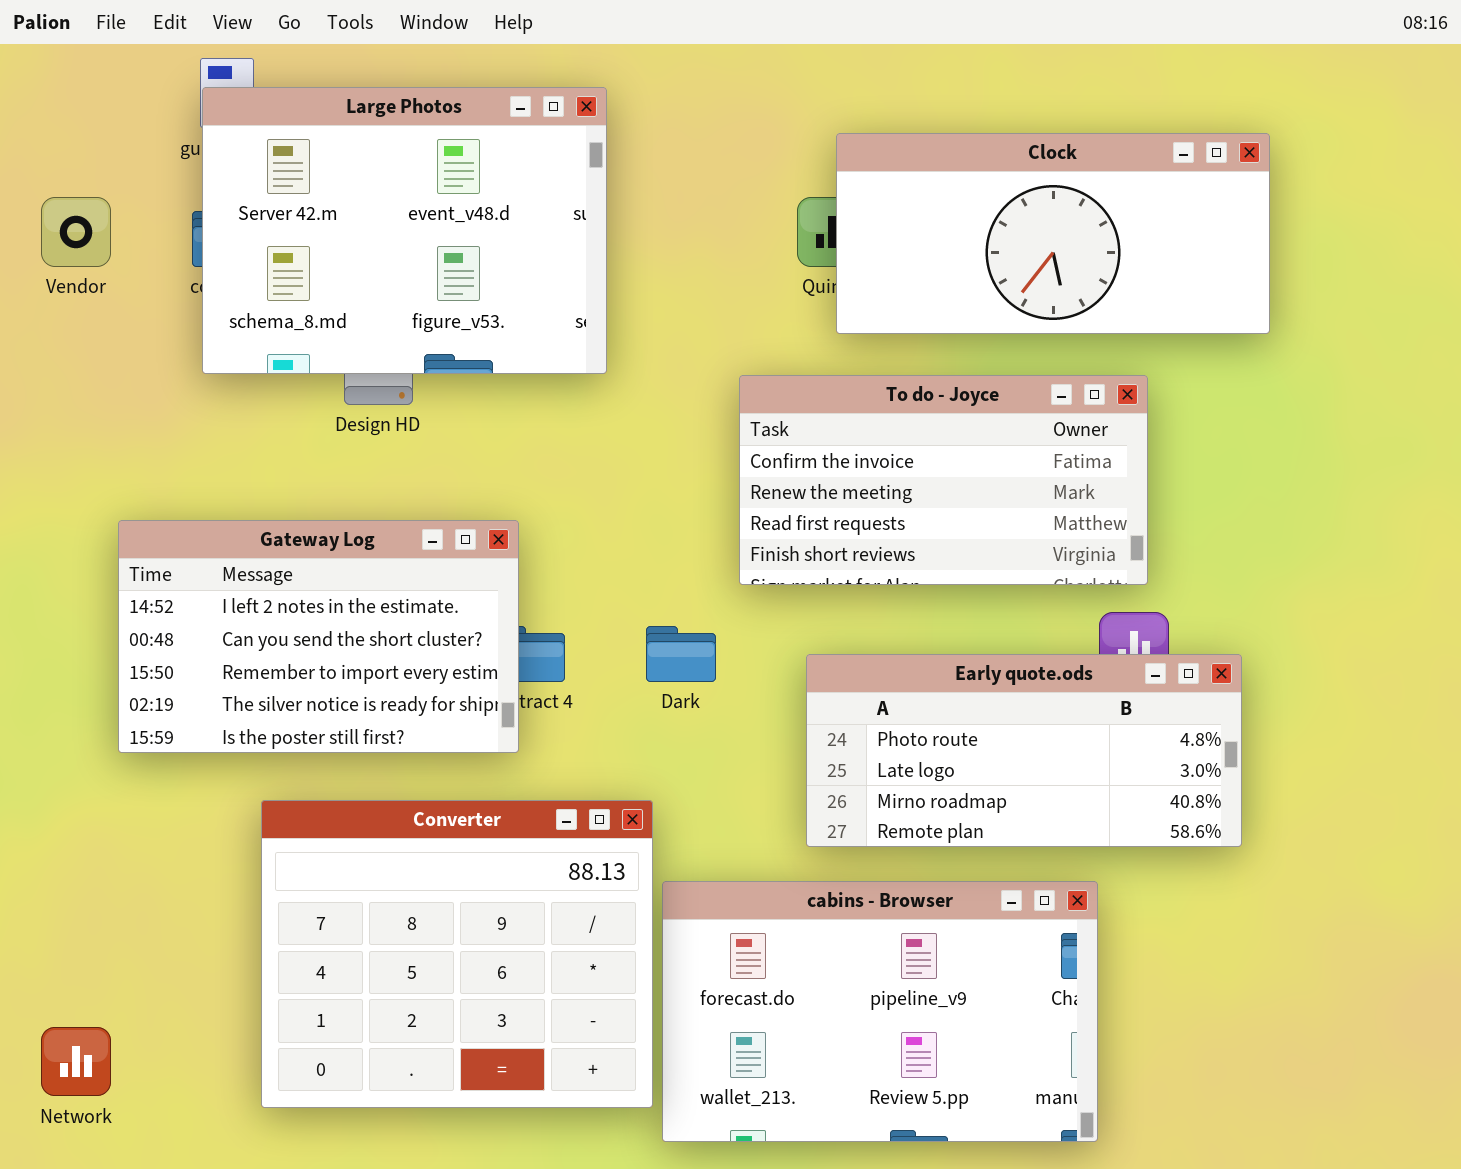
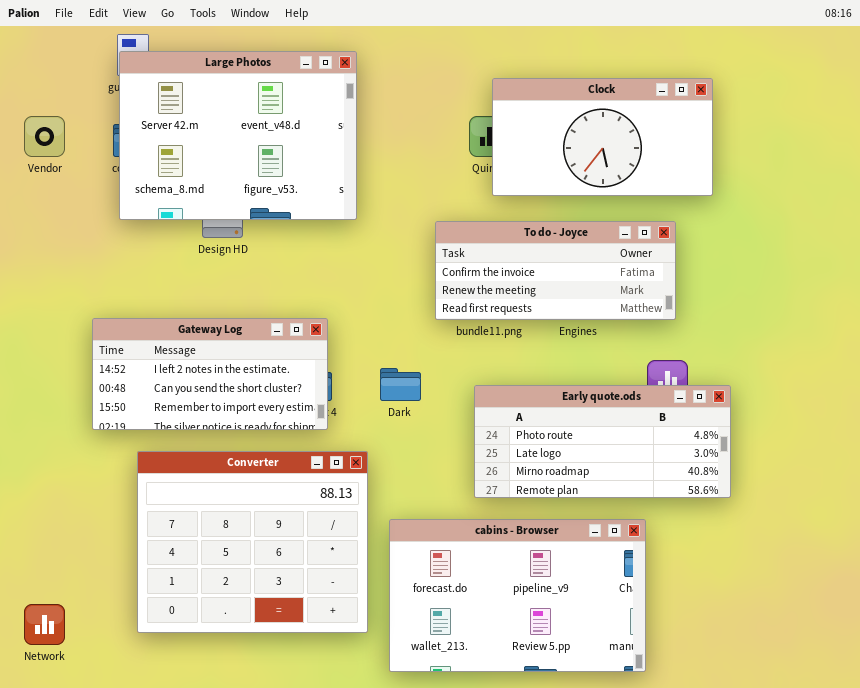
Clock: [836,133,1270,334] -> [492,78,713,196], resized
To do - Joyce: [739,375,1148,585] -> [435,221,676,320], resized
Gateway Log: [118,520,519,753] -> [92,318,328,430], moved, resized
Converter: [261,800,653,1108] -> [137,451,368,633], moved

